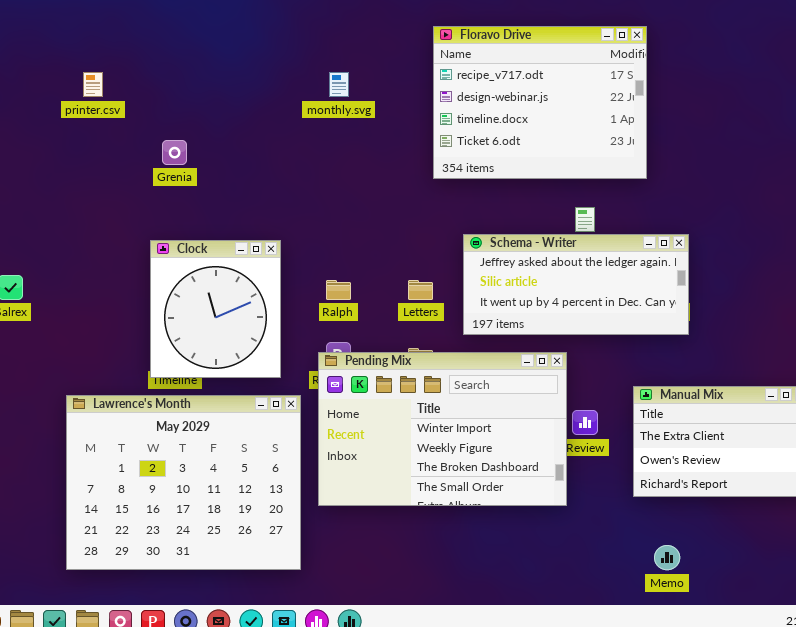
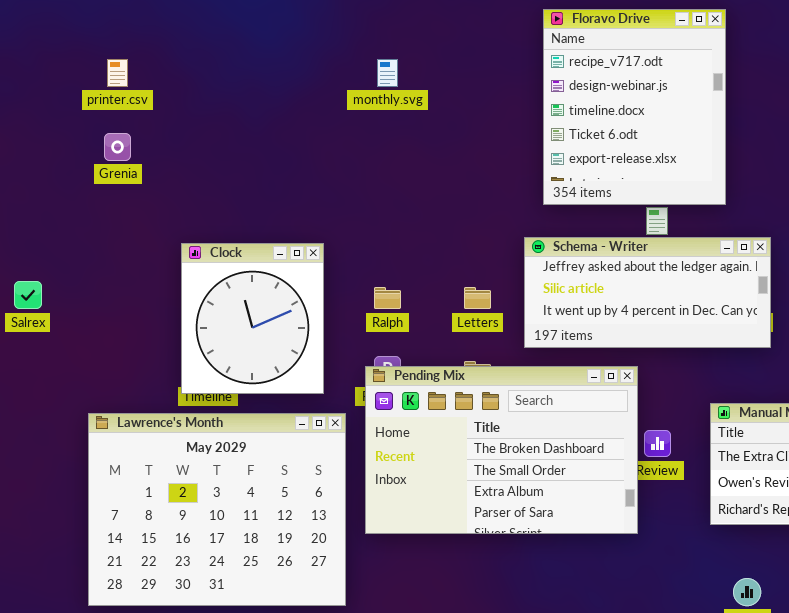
Floravo Drive: [433,26,647,179] -> [543,9,726,205], resized
Grenia: [162,140,187,165] -> [104,133,131,161], moved
Pending Mix: [318,352,567,506] -> [365,366,638,534], scrolled down 2 rows

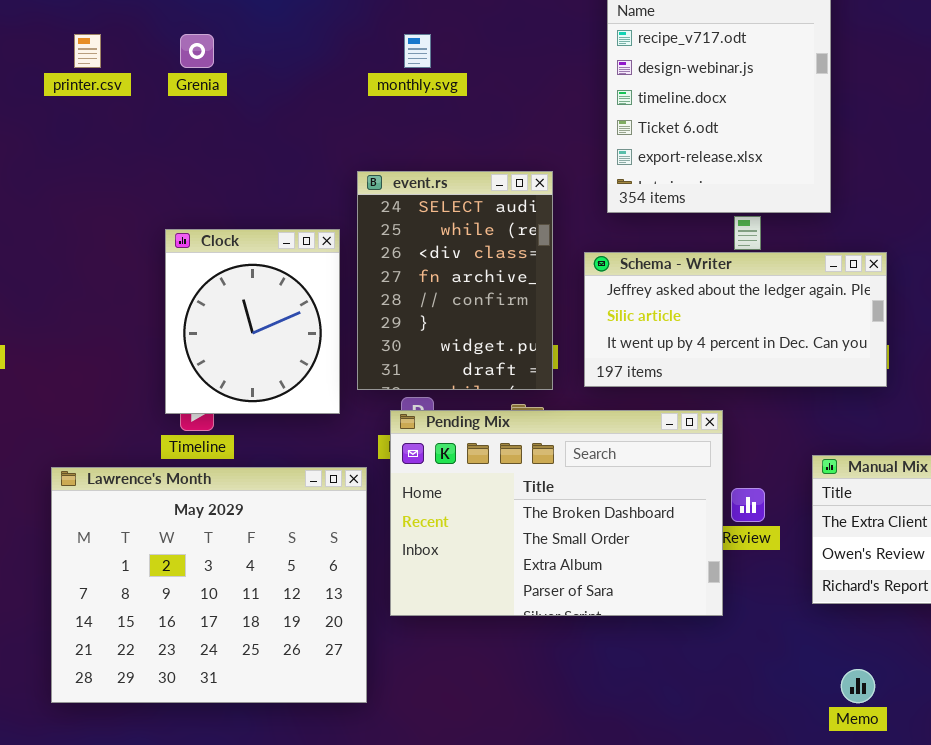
Grenia: [104,133,131,161] -> [180,34,214,68], moved
event.rs: none -> [357,171,553,390], opened
Clock: [181,243,324,394] -> [165,229,340,414], moved

